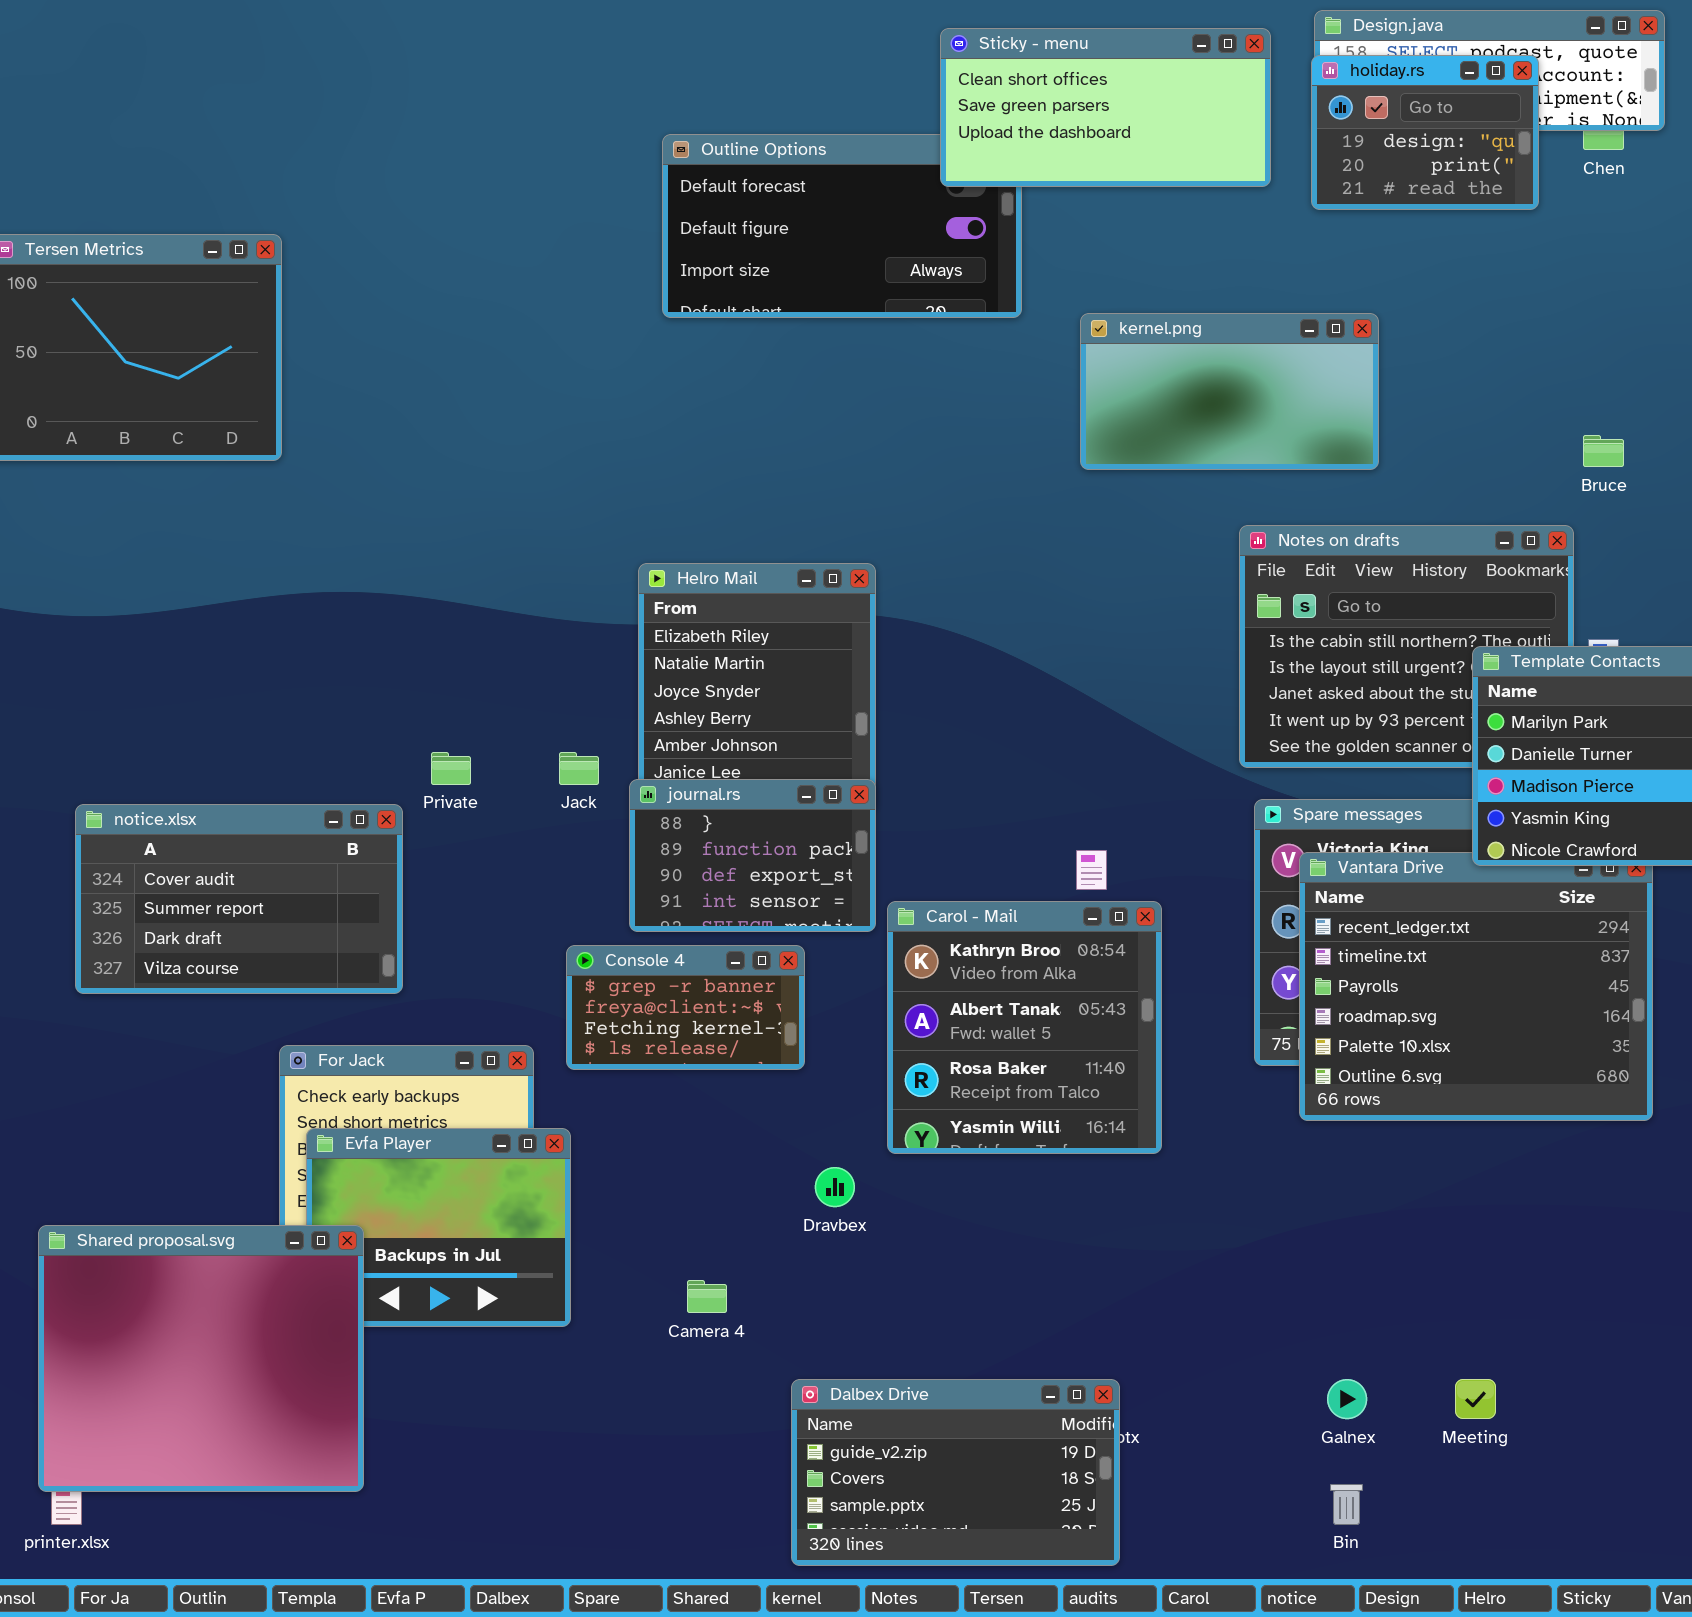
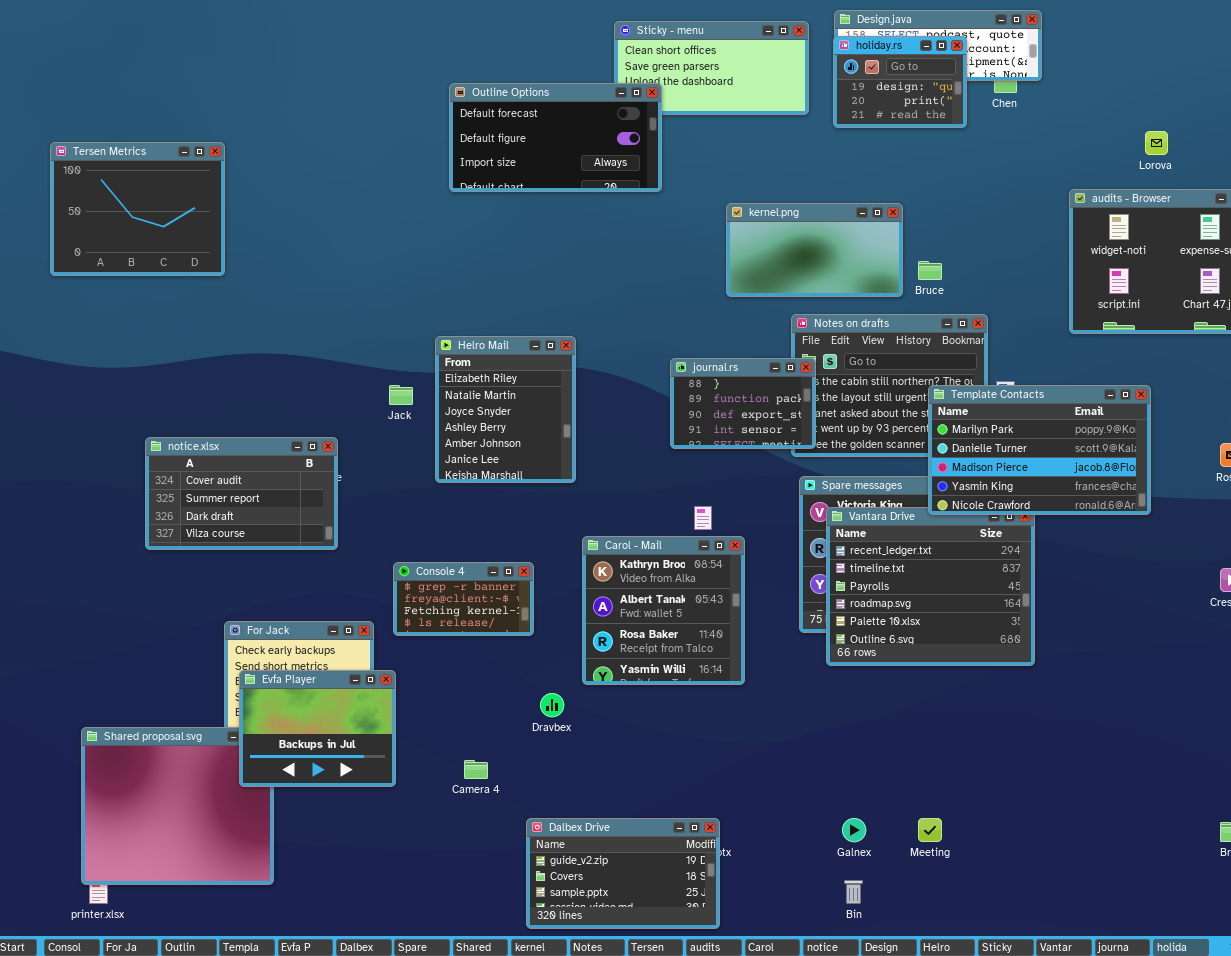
Outline Options: [662,134,1022,318] -> [449,83,662,192], raised
kernel.png: [1080,313,1379,470] -> [726,203,903,297], moved
Bruce: [1583,435,1624,467] -> [918,261,942,280], moved
Jack: [559,752,599,785] -> [389,385,413,405], moved
journal.rs: [629,779,876,932] -> [670,358,816,449], moved
notice.xlsx: [75,804,403,994] -> [145,437,338,550], moved
Evfa Player: [306,1128,571,1327] -> [239,670,396,787], raised

